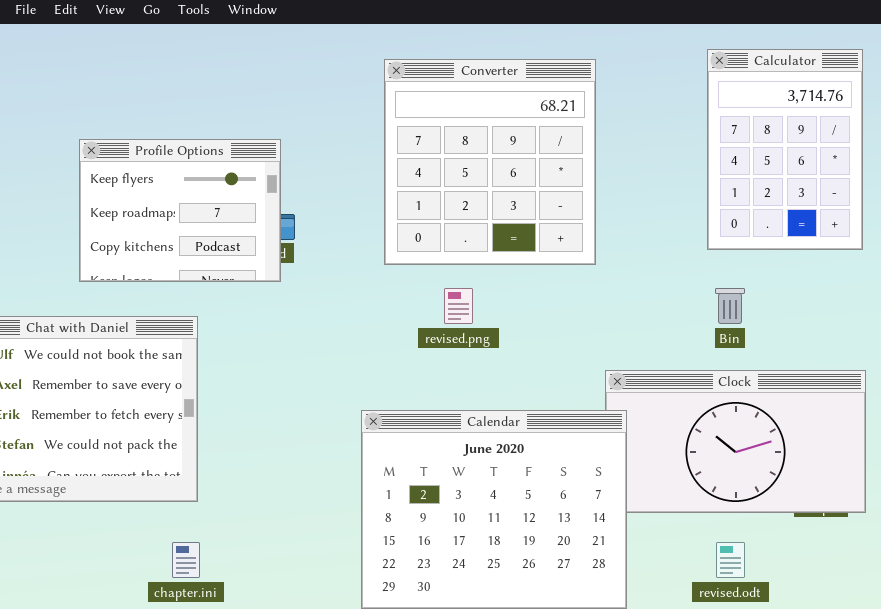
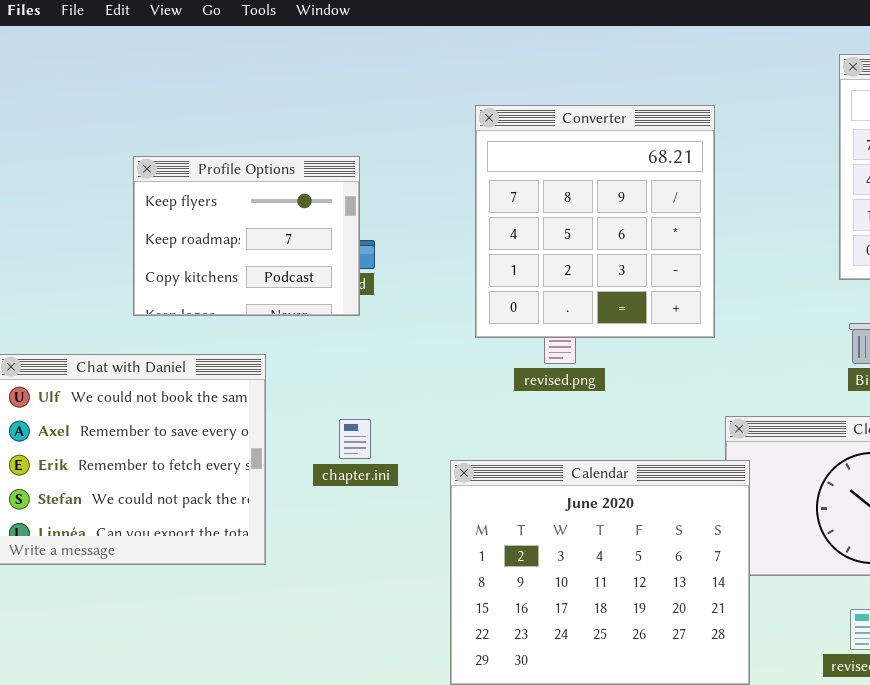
Converter: [384,59,596,265] -> [475,105,715,338], moved
chapter.ini: [172,542,200,578] -> [339,419,371,459], moved

